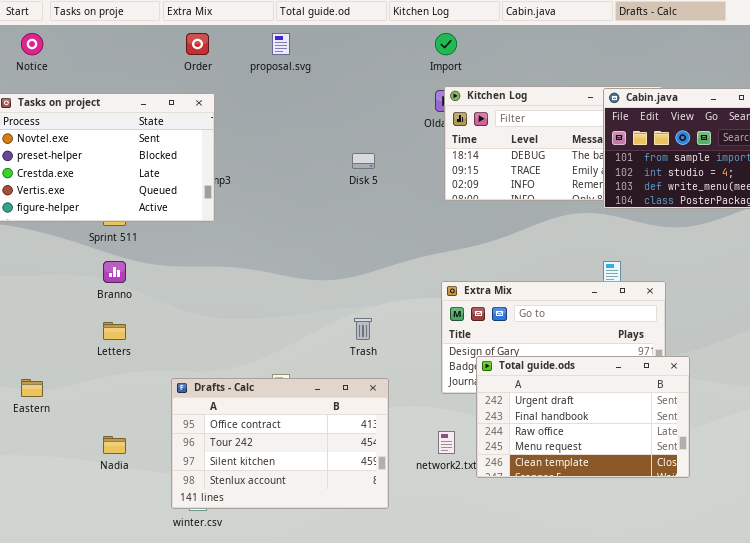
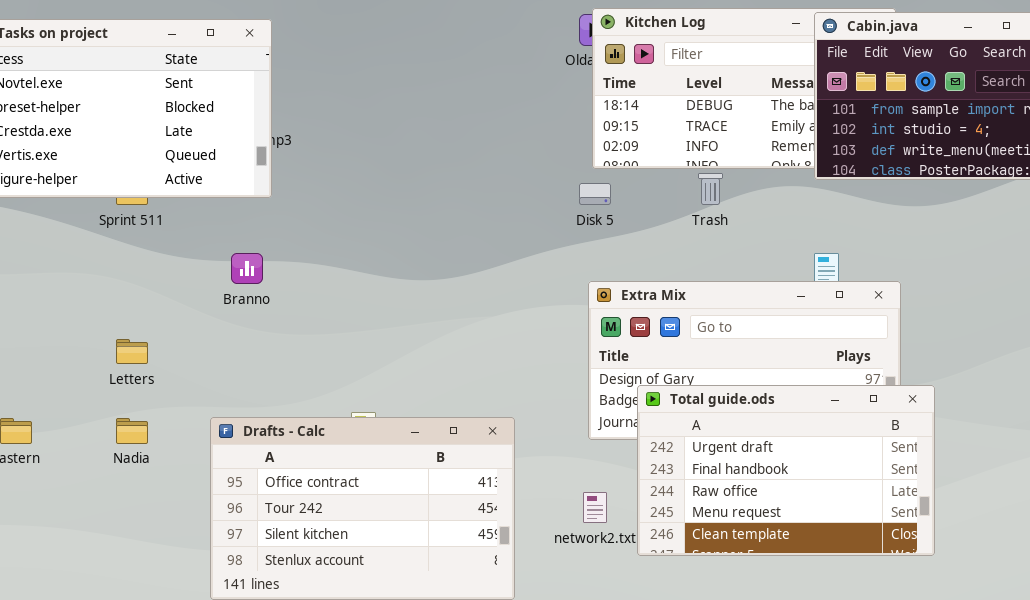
Disk 5: [352,153,375,169] -> [579,183,611,205], moved
Branno: [103,261,126,283] -> [231,253,263,284], moved
Trash: [354,318,372,340] -> [698,173,723,205], moved
Nadia: [103,436,126,454] -> [116,418,148,444], moved

